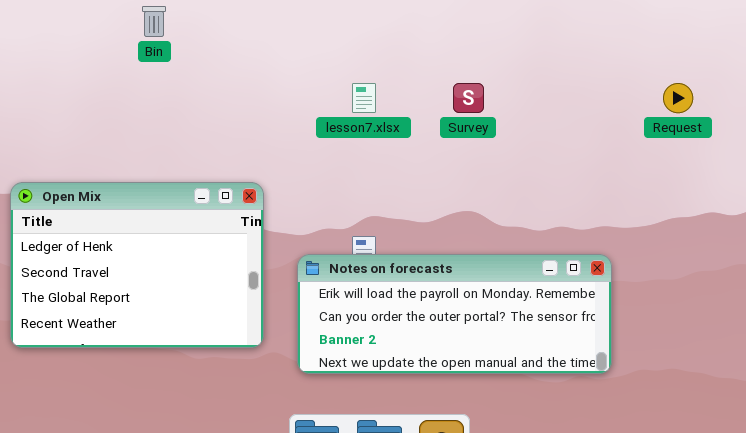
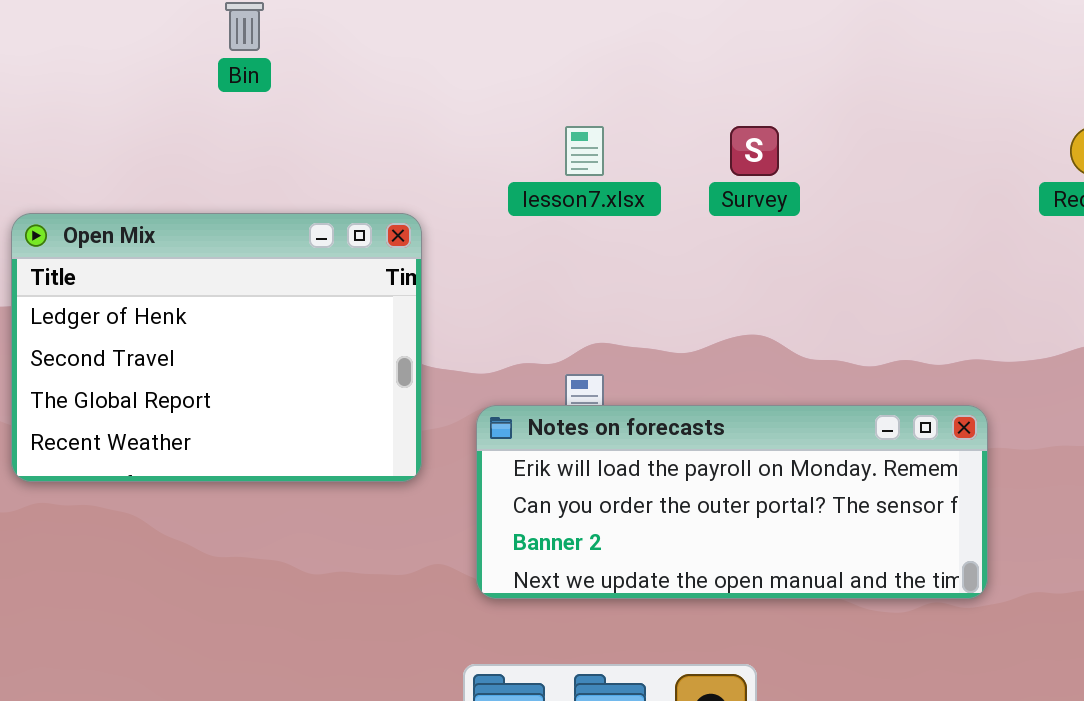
Open Mix: [10,182,264,348] -> [11,213,422,482], moved

